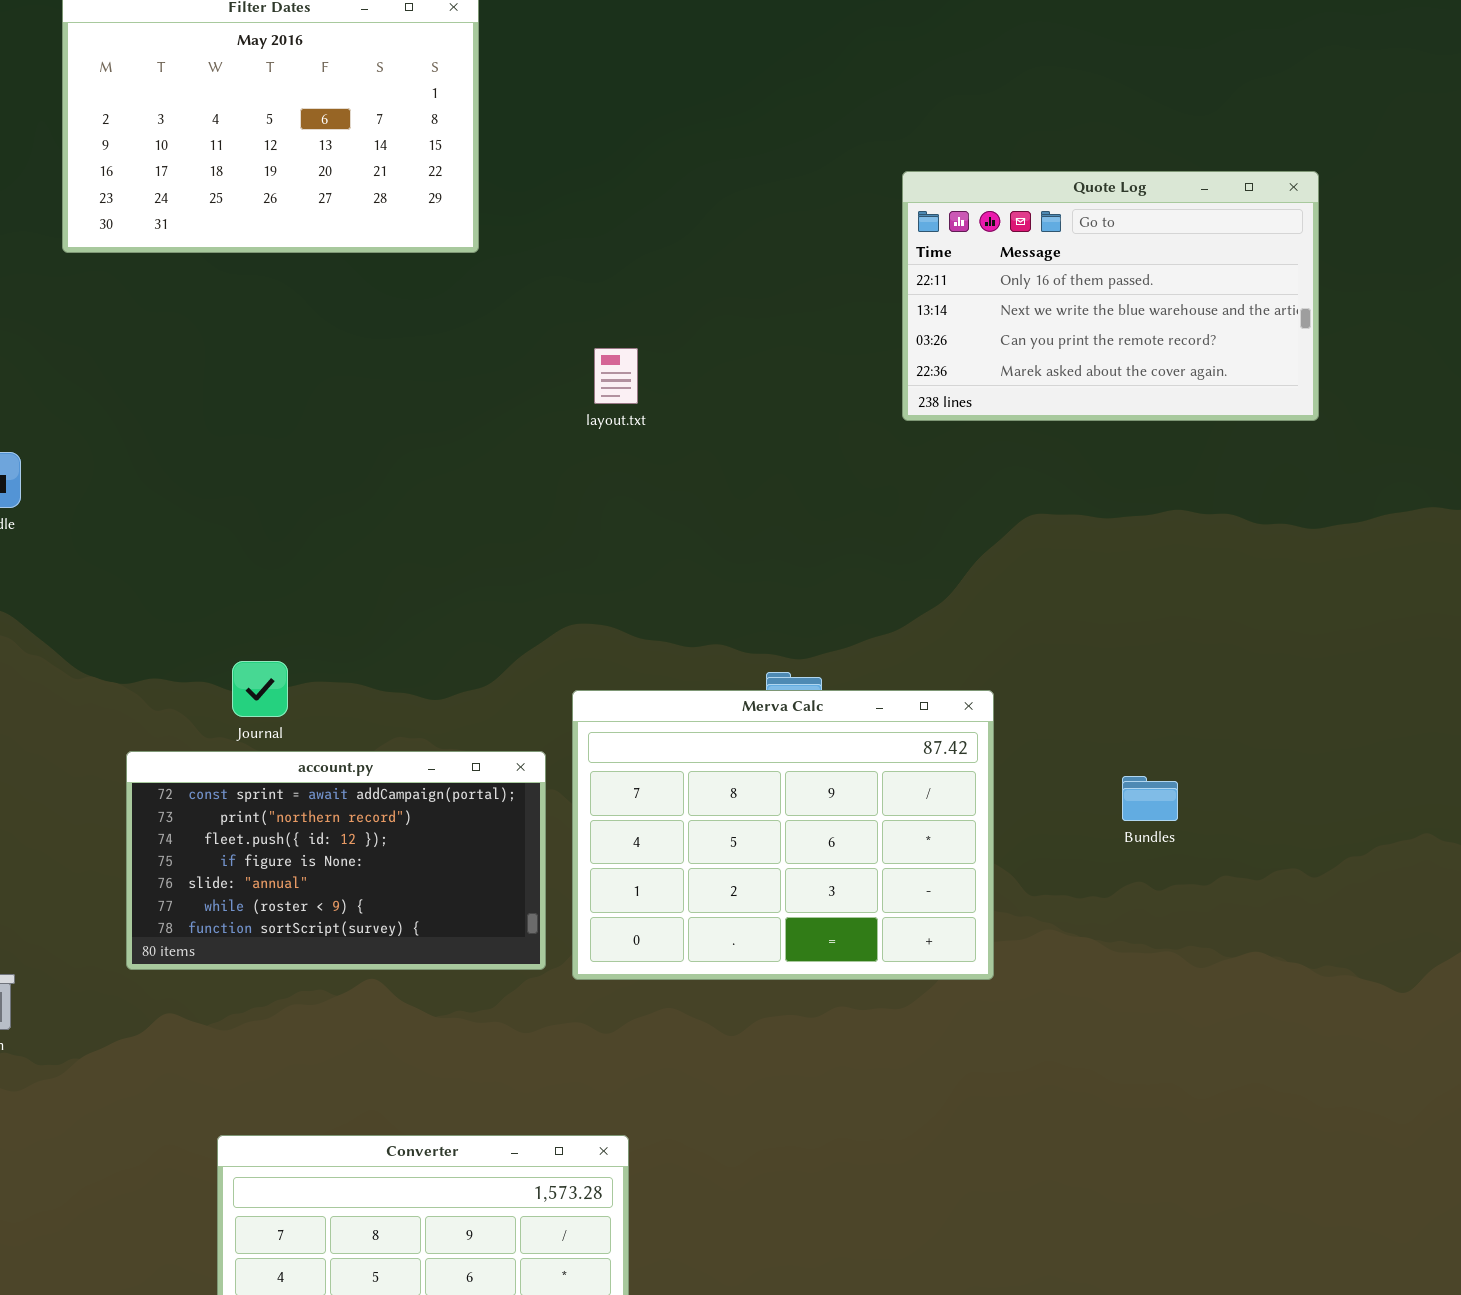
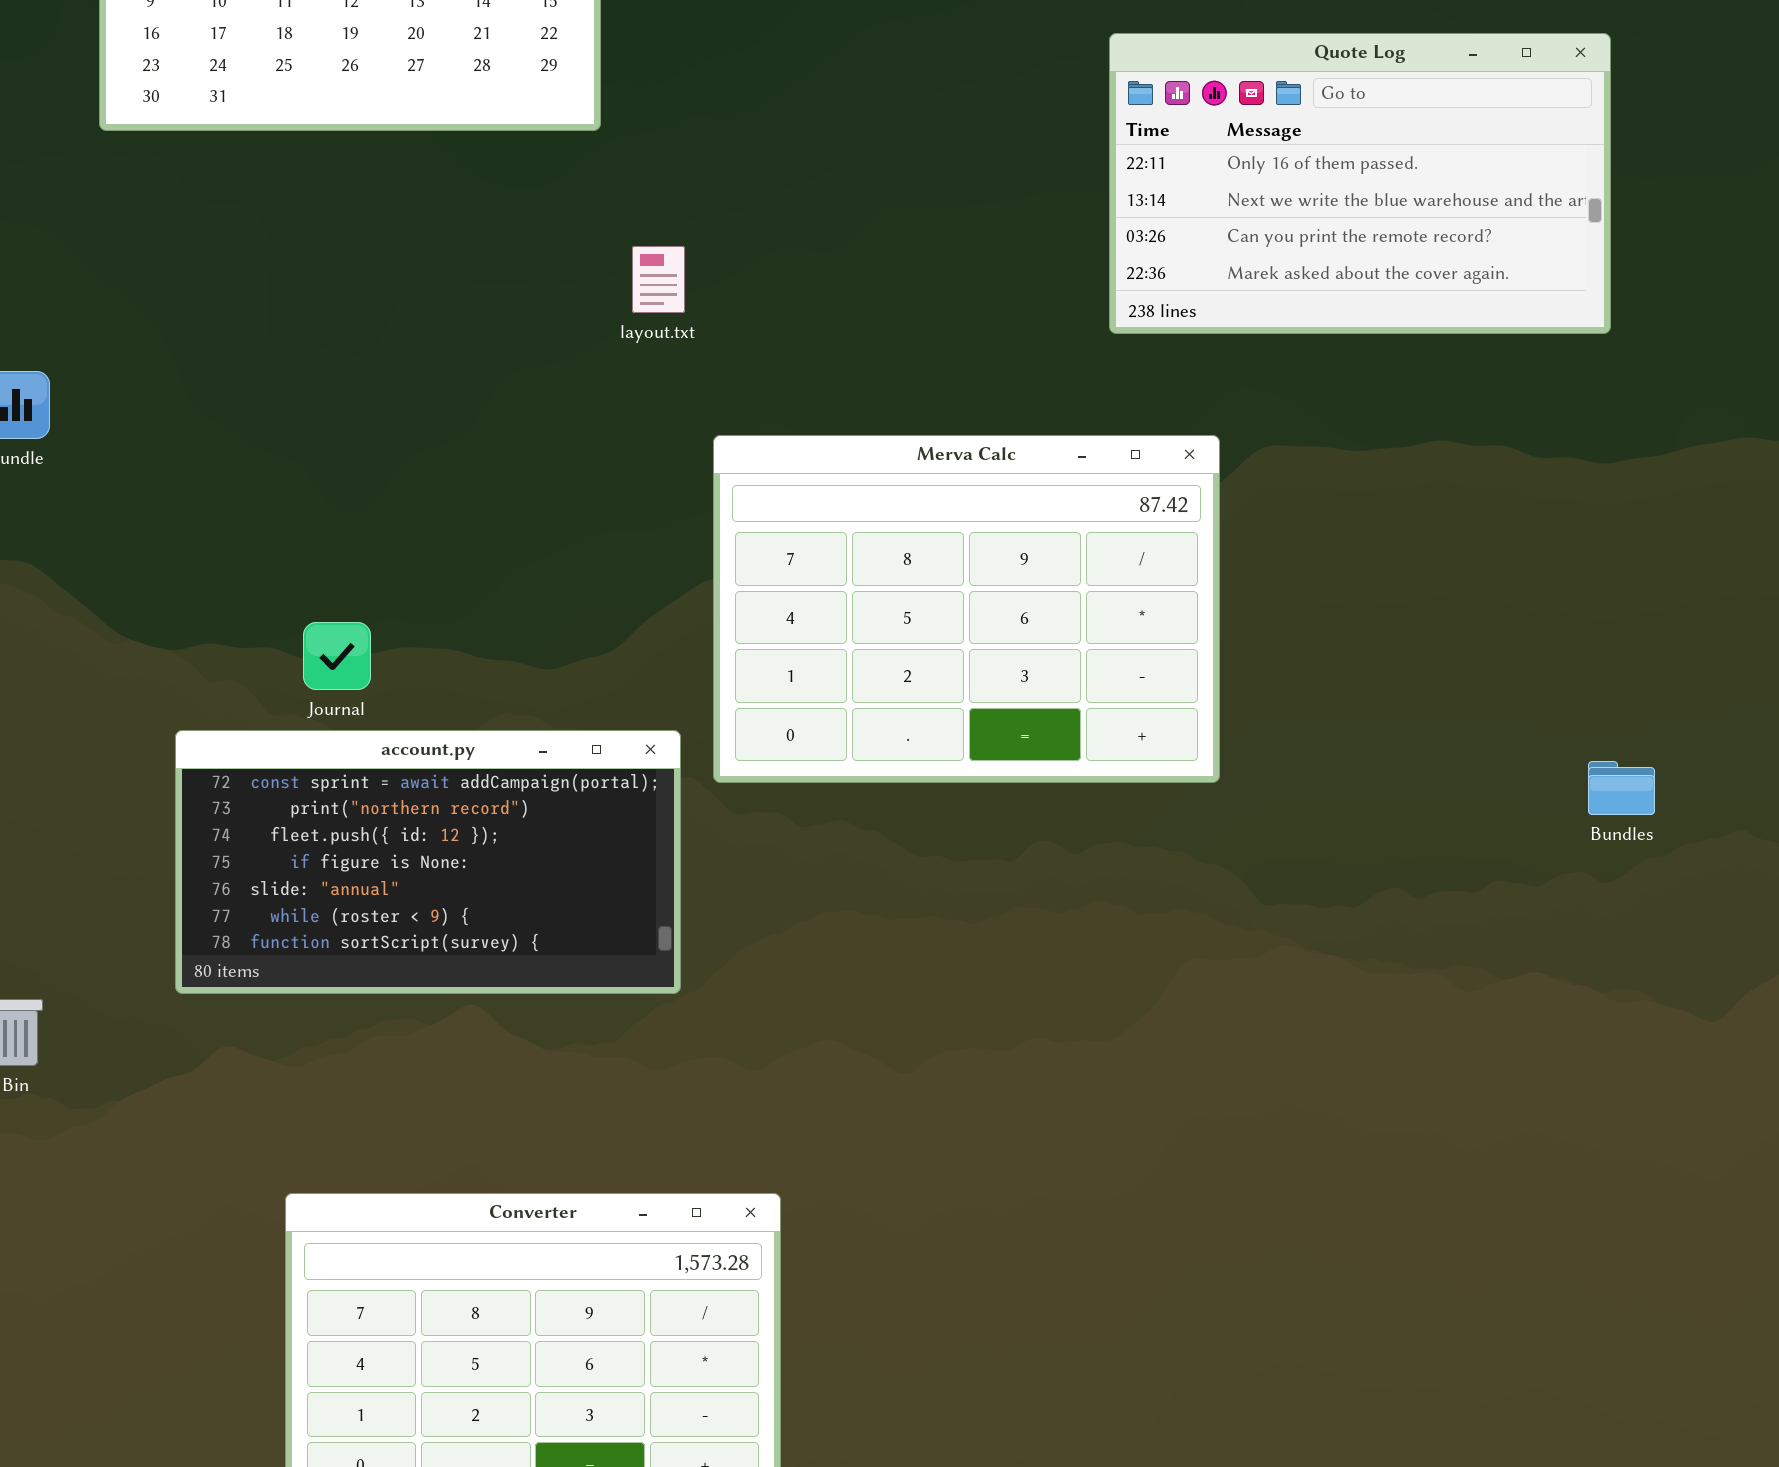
layout.txt: [594,348,638,404] -> [632,246,685,313], moved
Merva Calc: [572,690,994,980] -> [713,435,1220,783], moved
Bundles: [1122,776,1178,821] -> [1588,761,1655,815], moved

